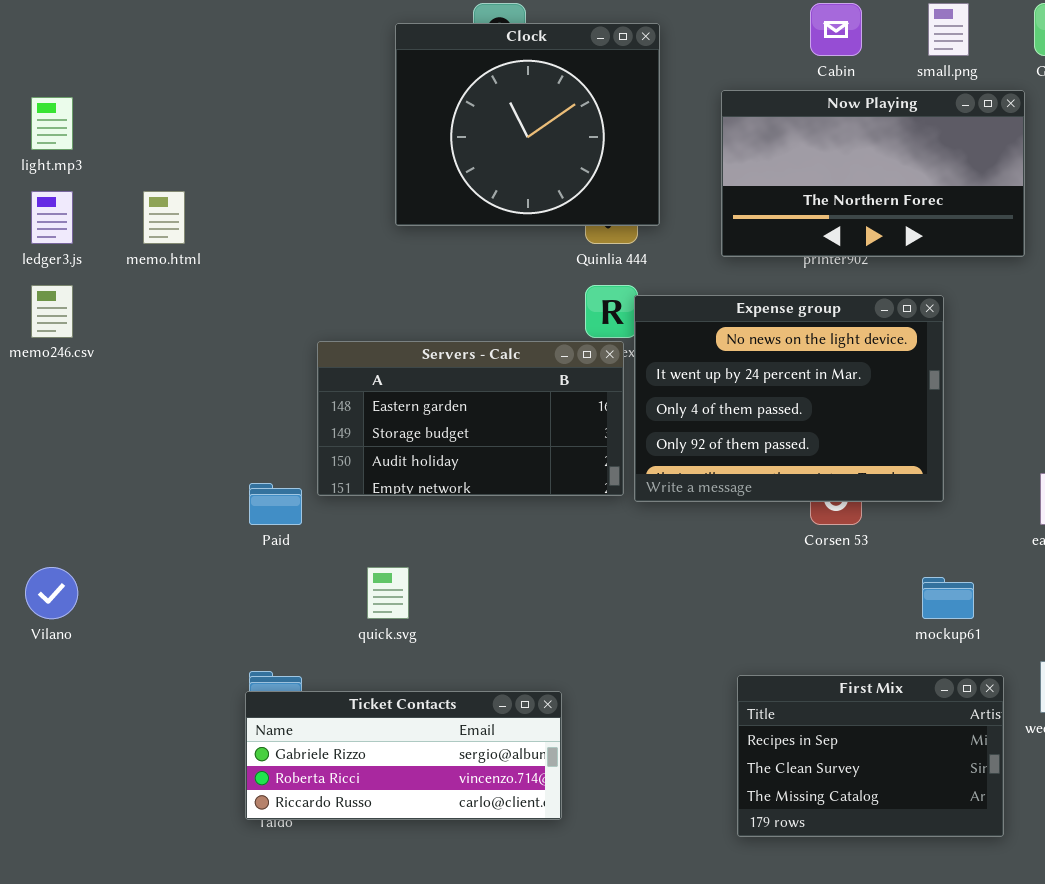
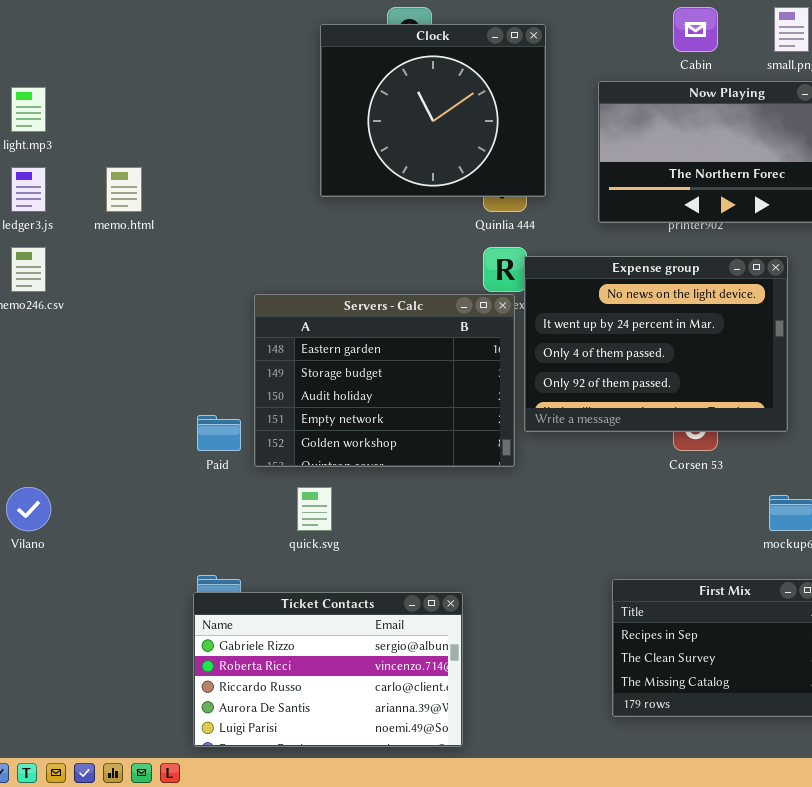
Servers - Calc: [317,341,624,496] -> [254,294,515,467], resized
Ticket Contacts: [245,691,562,820] -> [193,592,463,747], resized

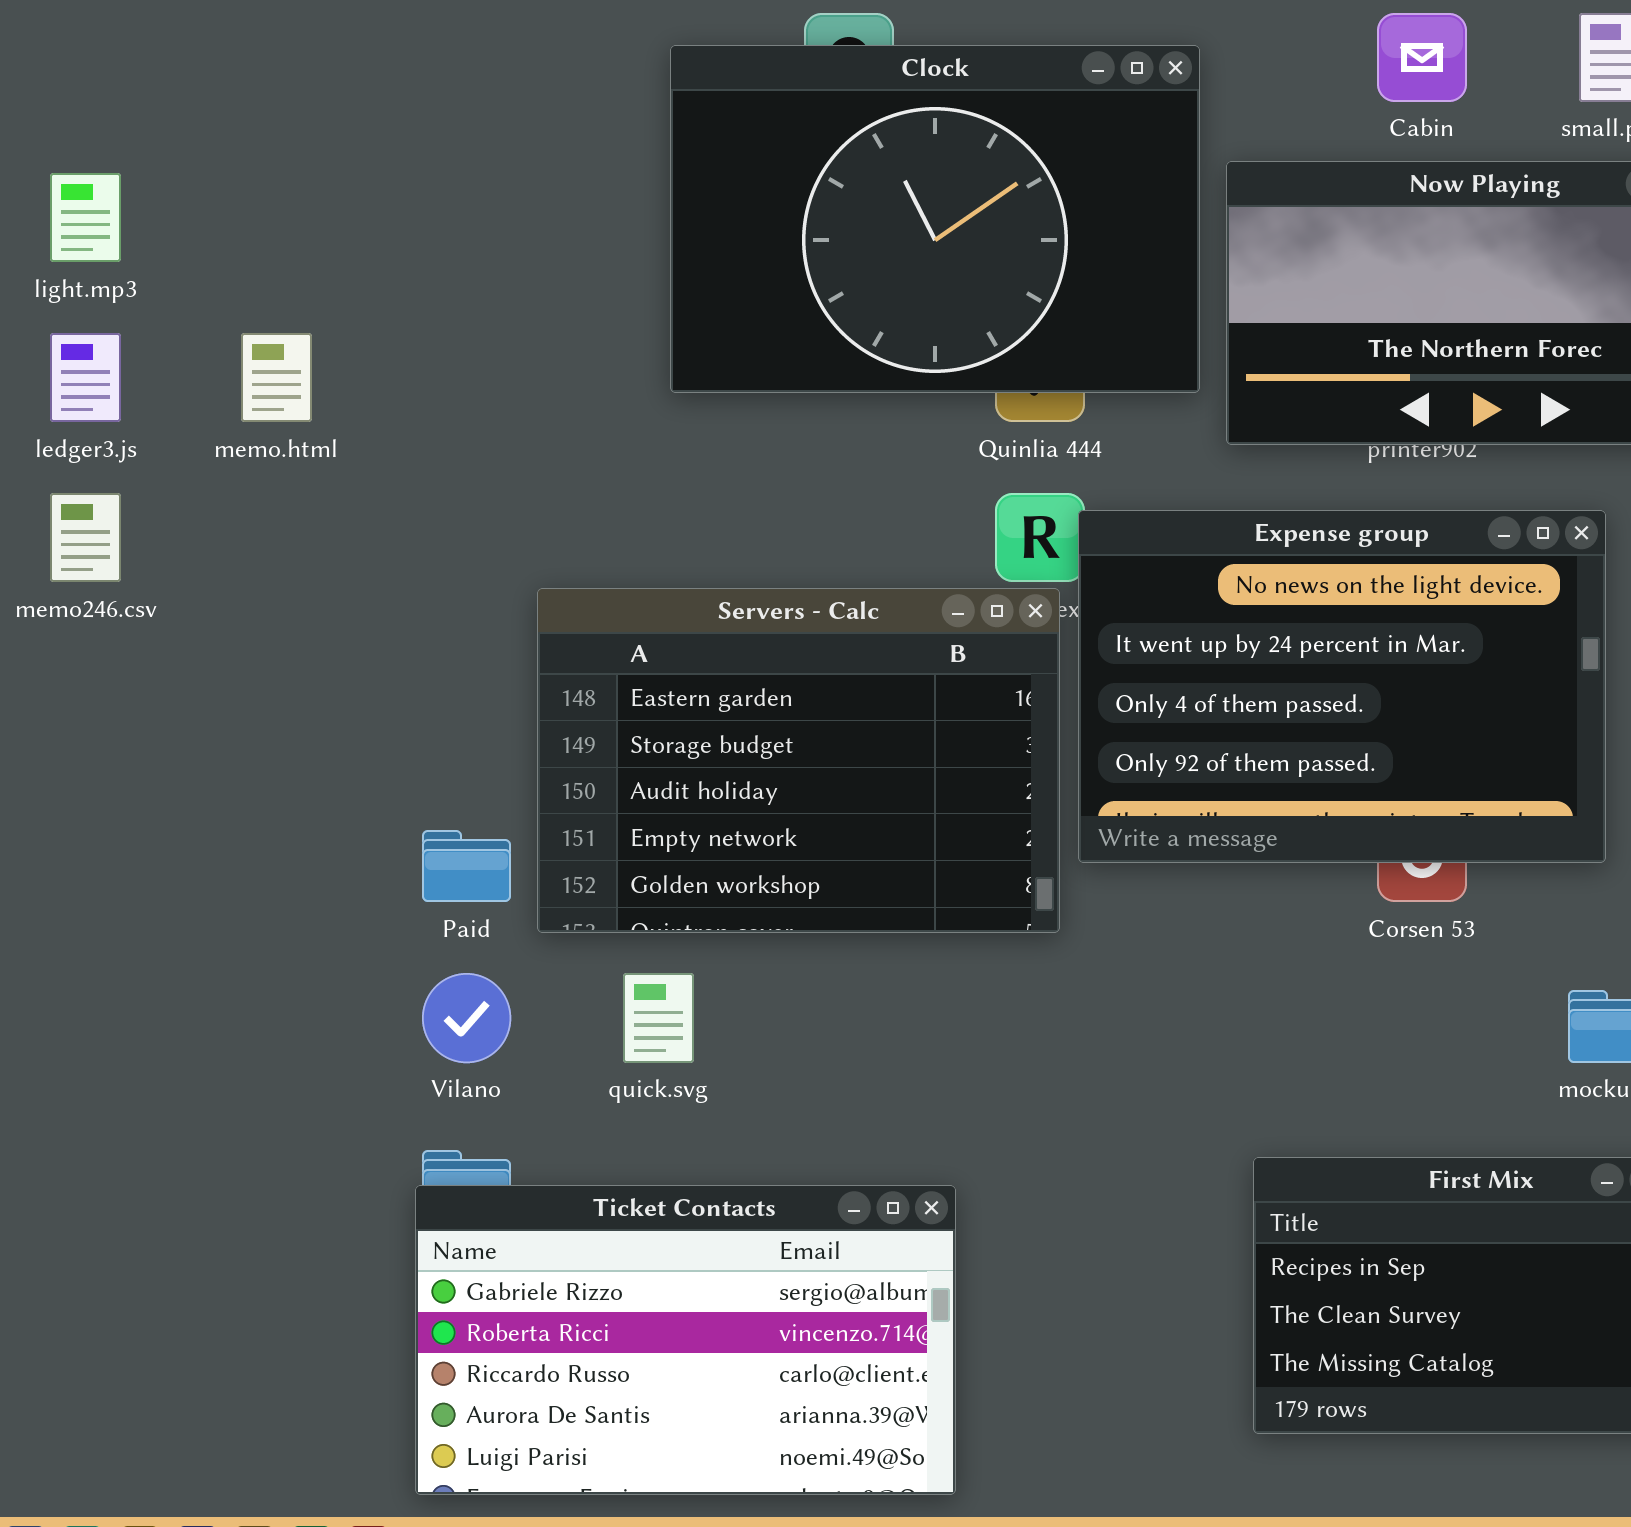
Clock: [320,24,546,197] -> [670,45,1200,393], resized
Vilano: [6,487,51,531] -> [422,973,511,1063], moved

